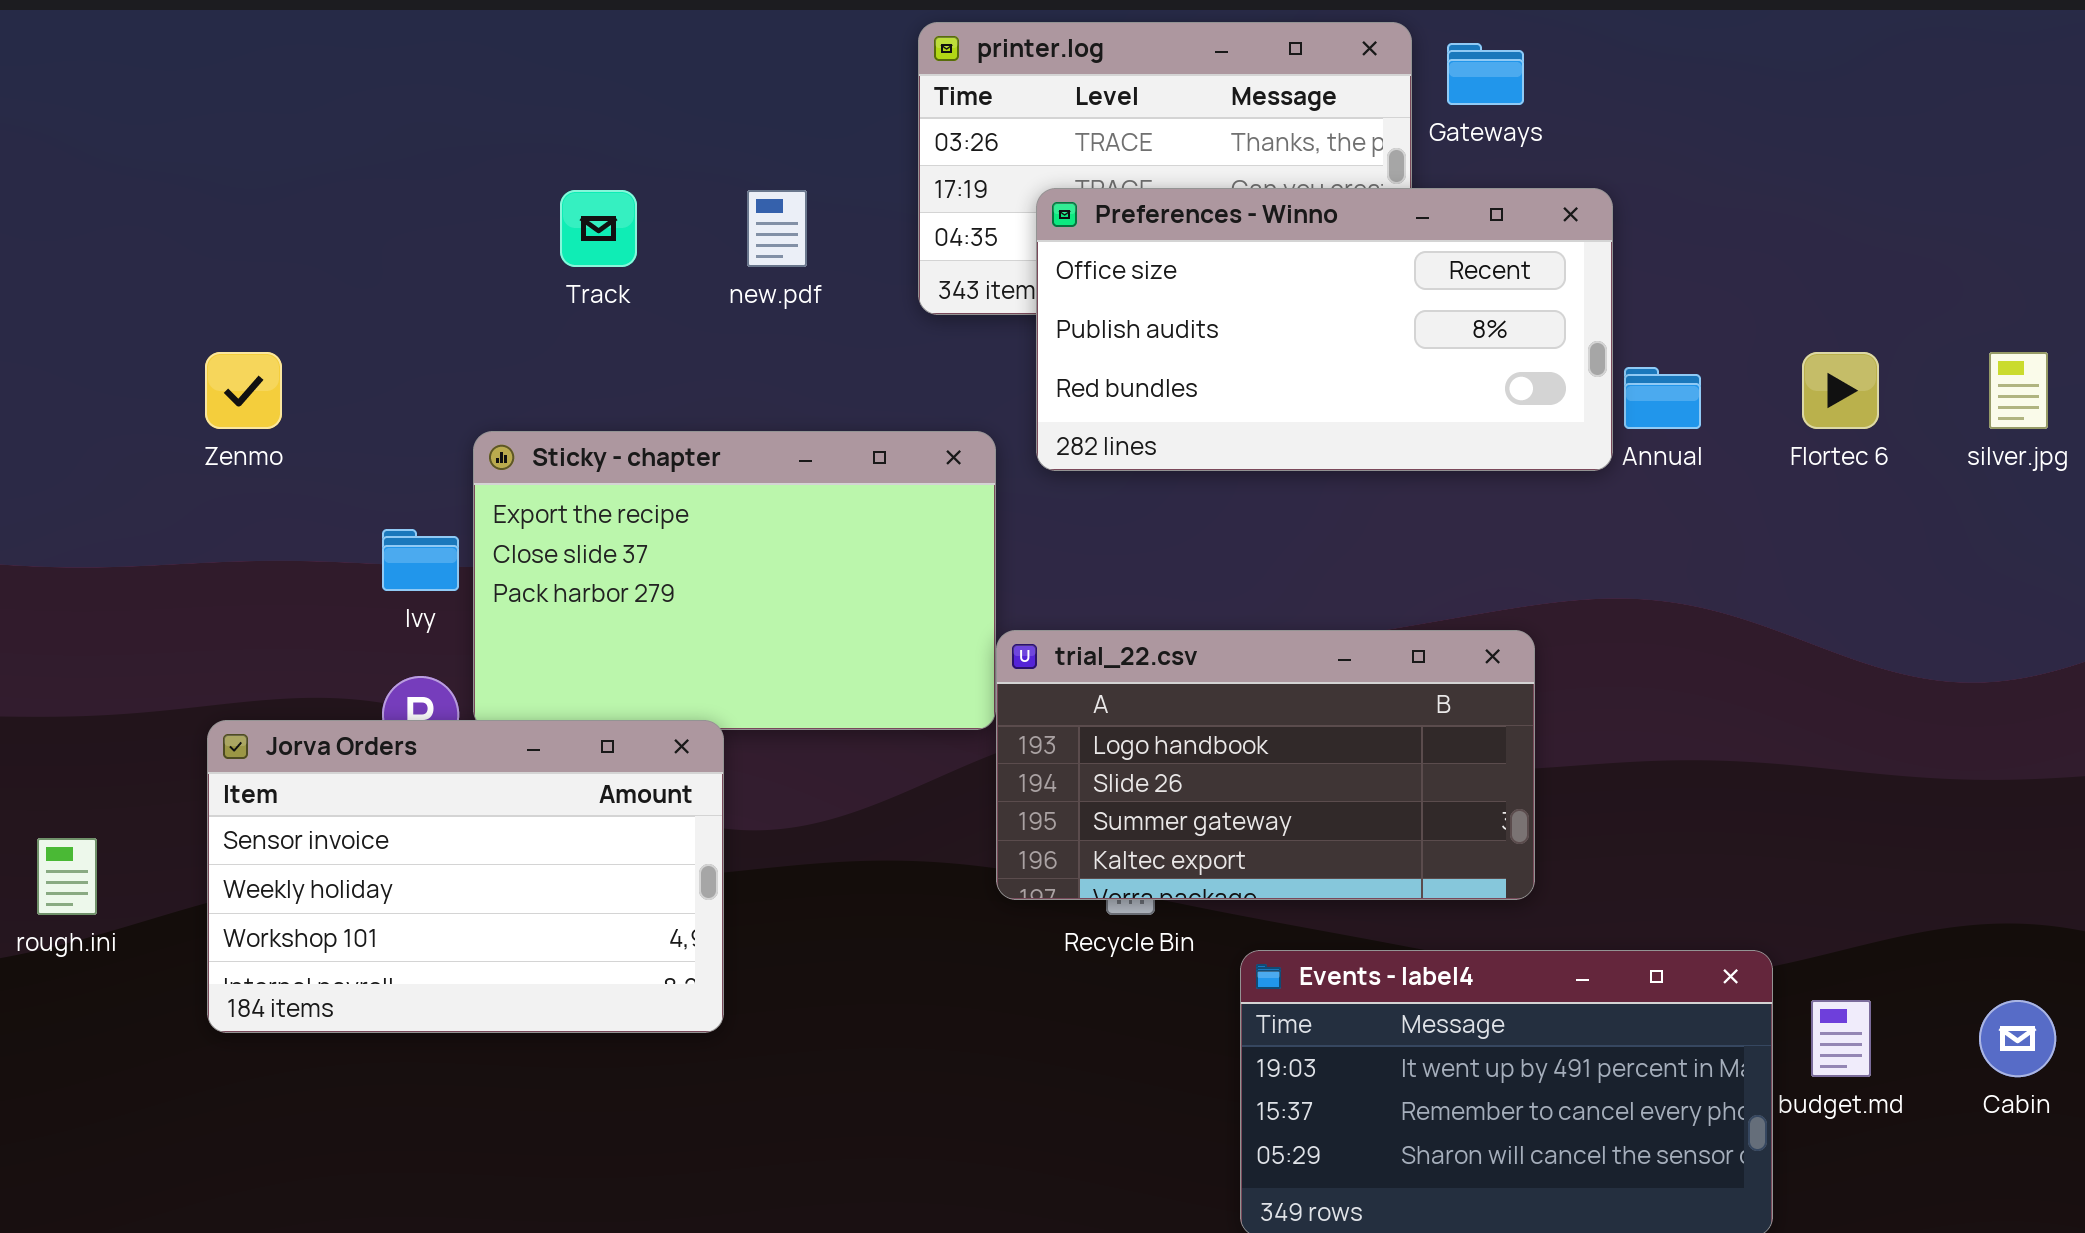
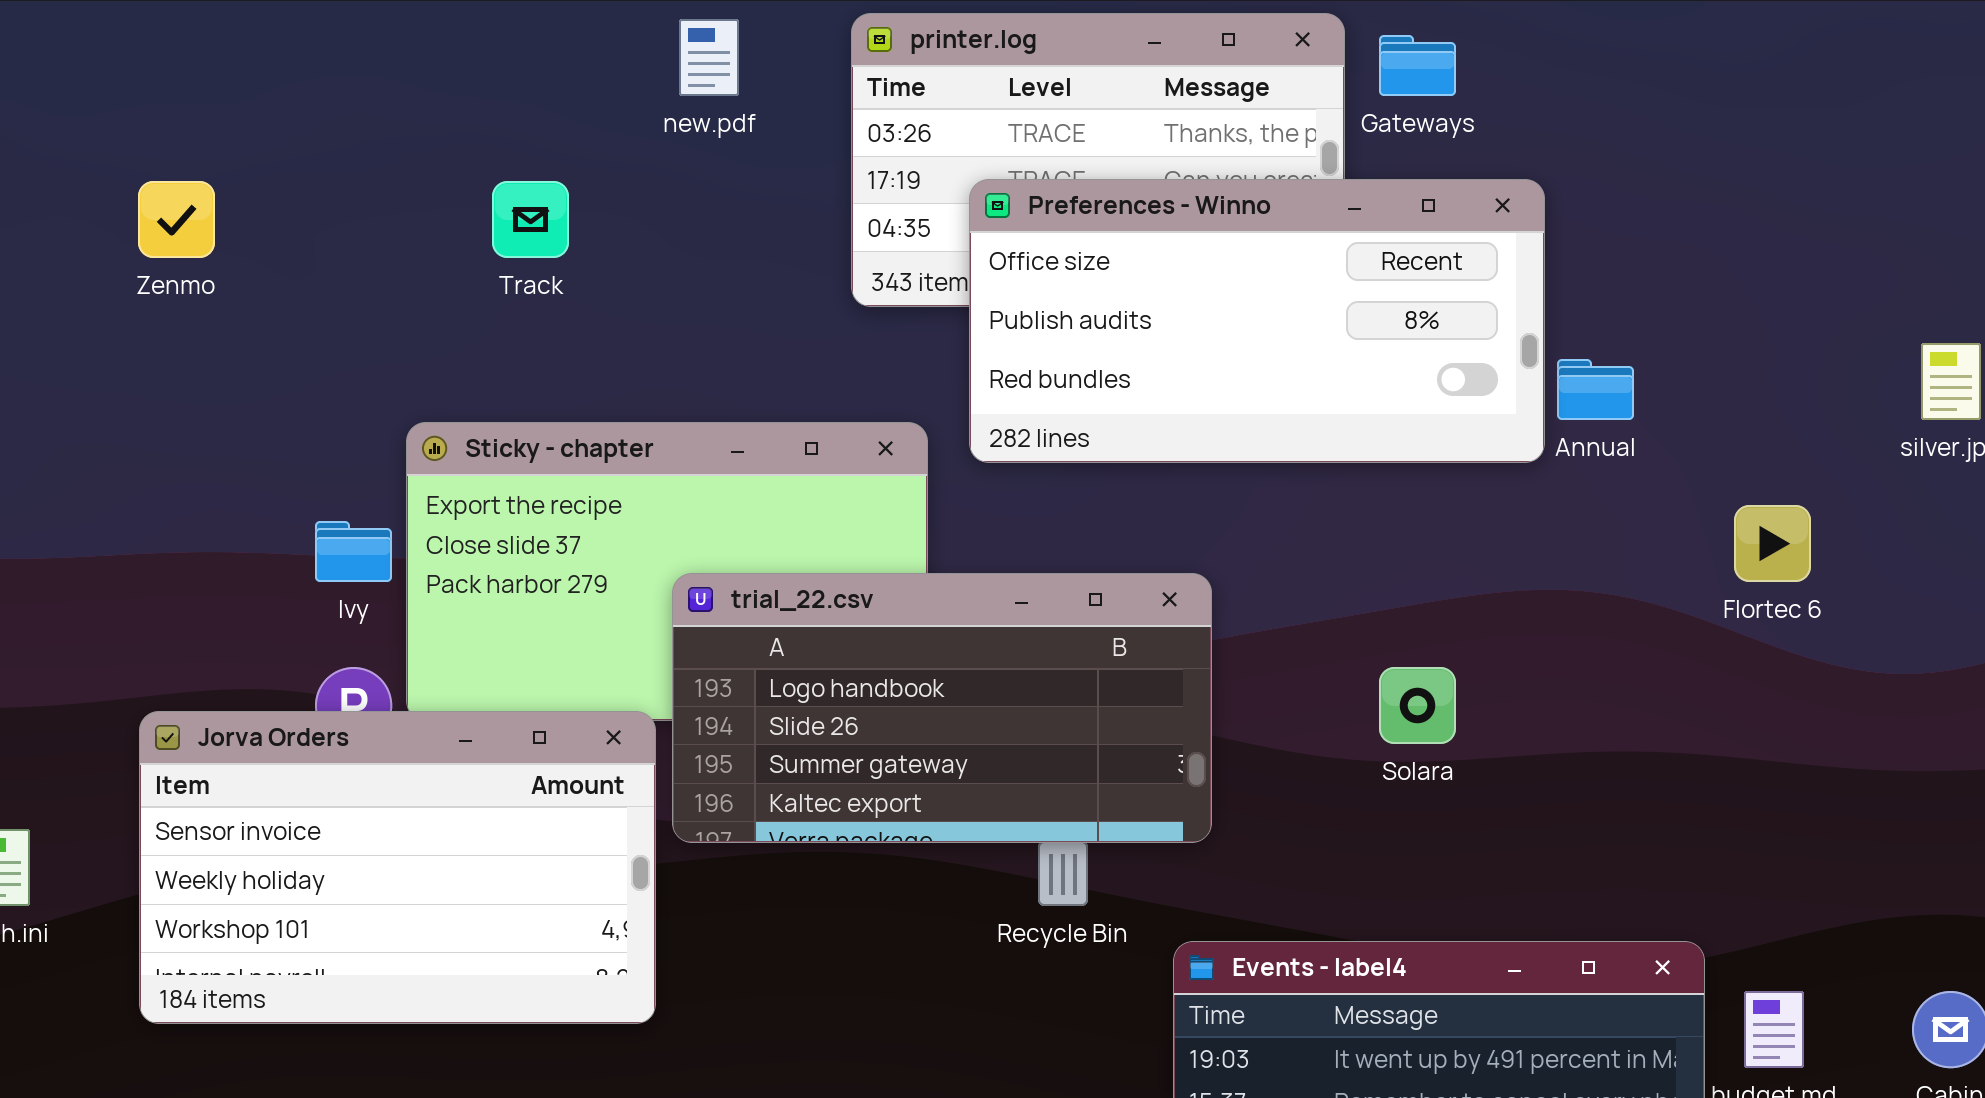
new.pdf: [747,190,807,267] -> [679,19,739,96], moved
Zenmo: [205,352,282,429] -> [138,181,215,258], moved
Flortec 6: [1802,352,1879,429] -> [1734,505,1811,582], moved
trial_22.csv: [996,630,1535,900] -> [672,573,1212,843], moved

